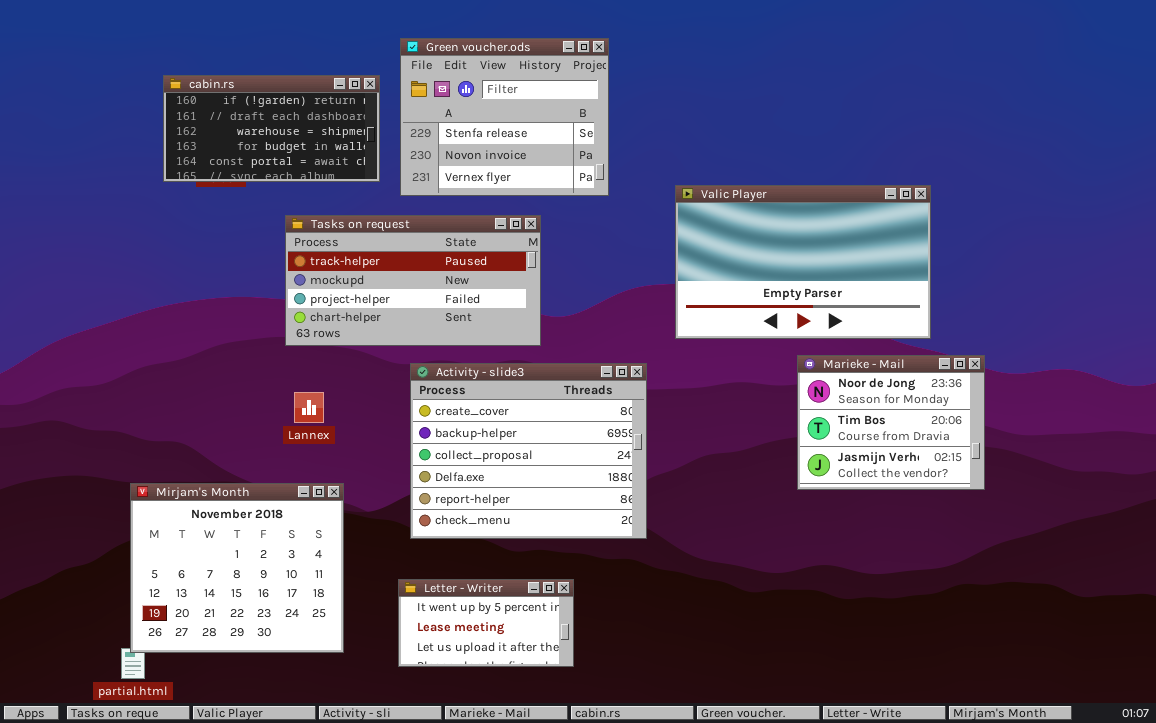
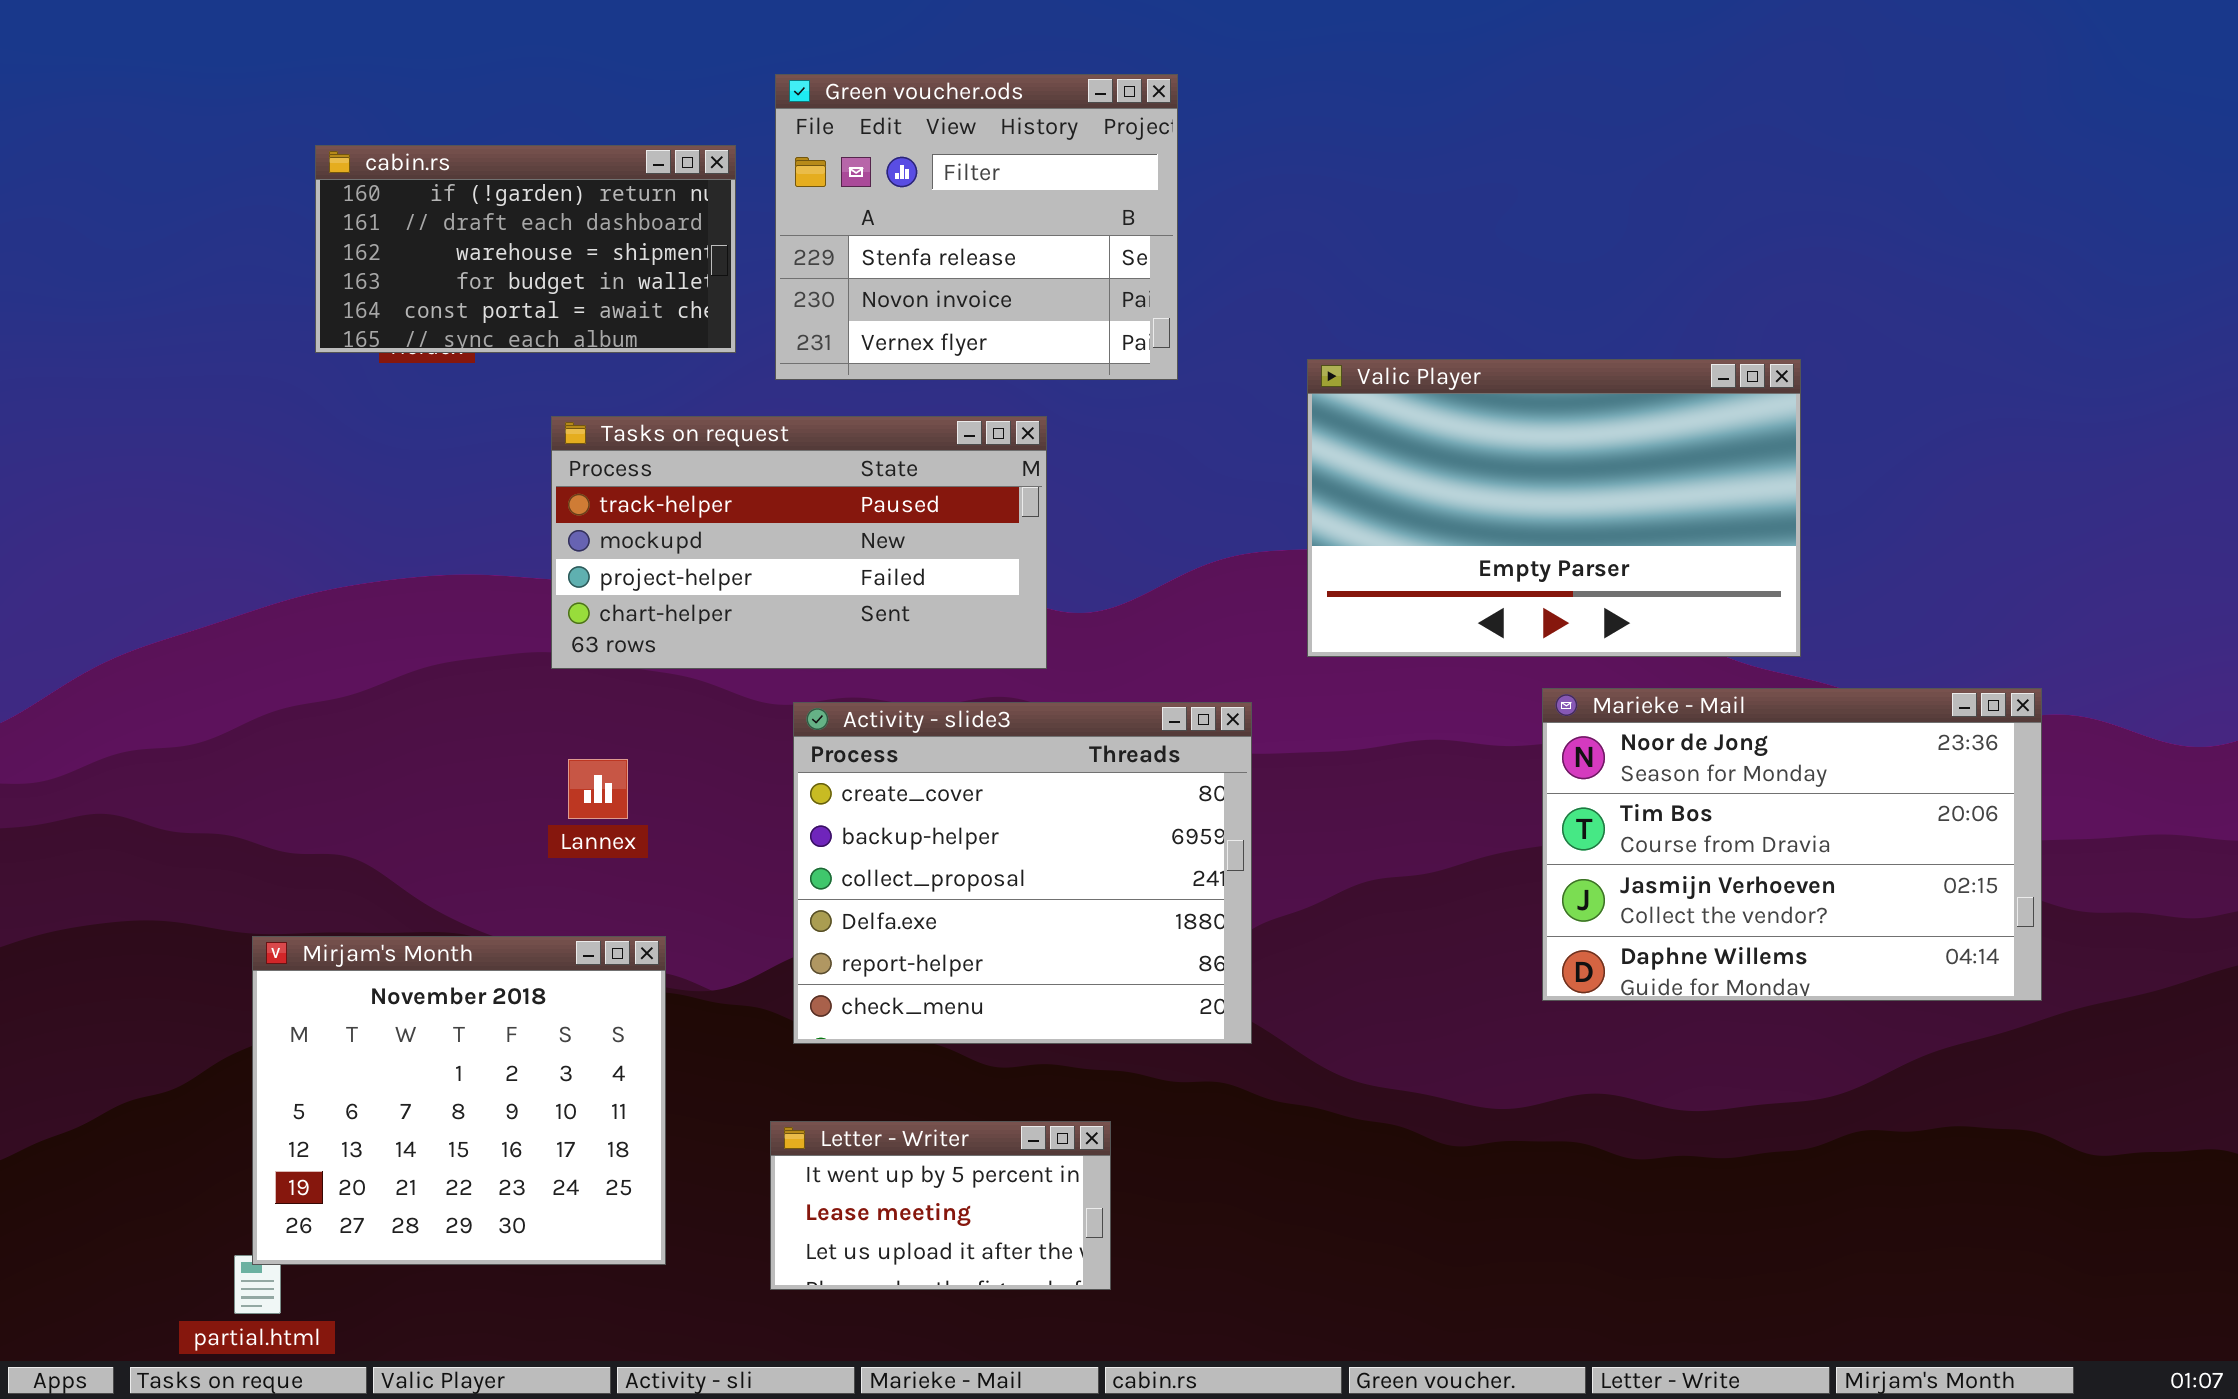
Marieke - Mail: [797,355,985,490] -> [1542,688,2042,1001], resized

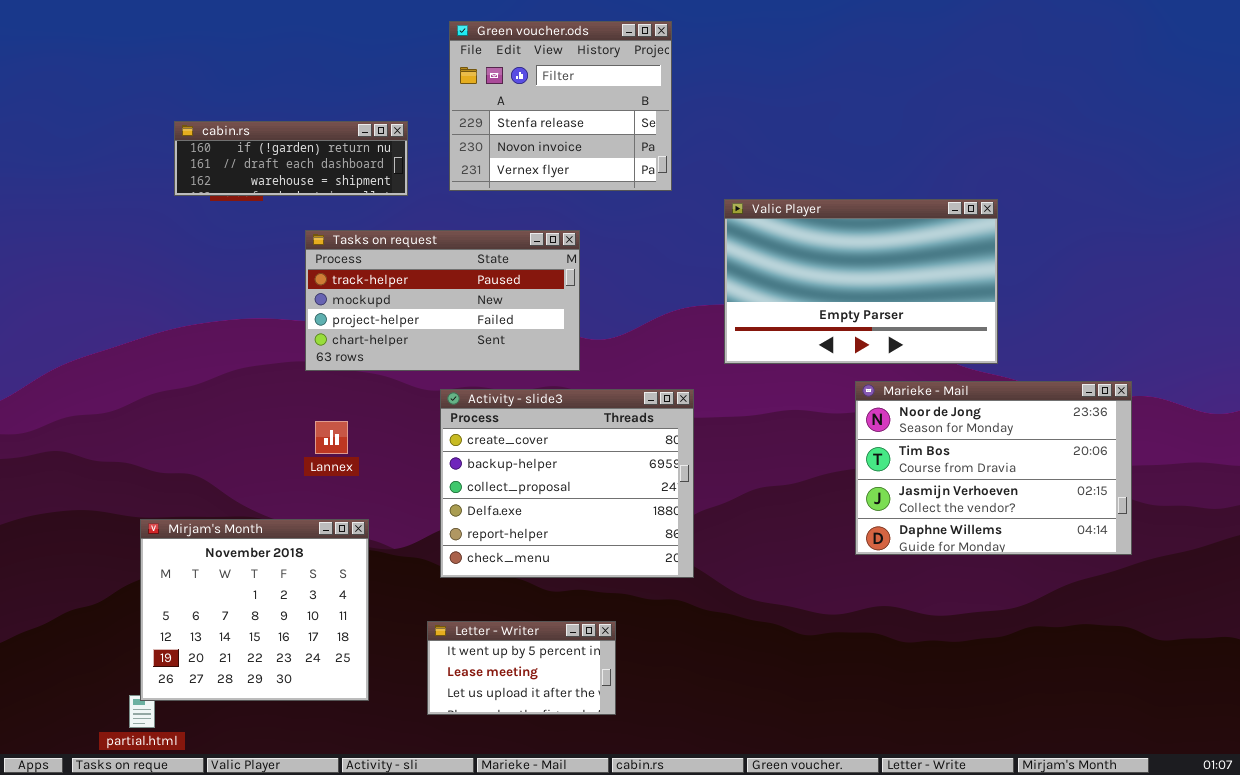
Green voucher.ods: [775,74,1178,380] -> [449,21,672,191], moved
cabin.rs: [315,145,736,353] -> [174,121,408,196], resized

